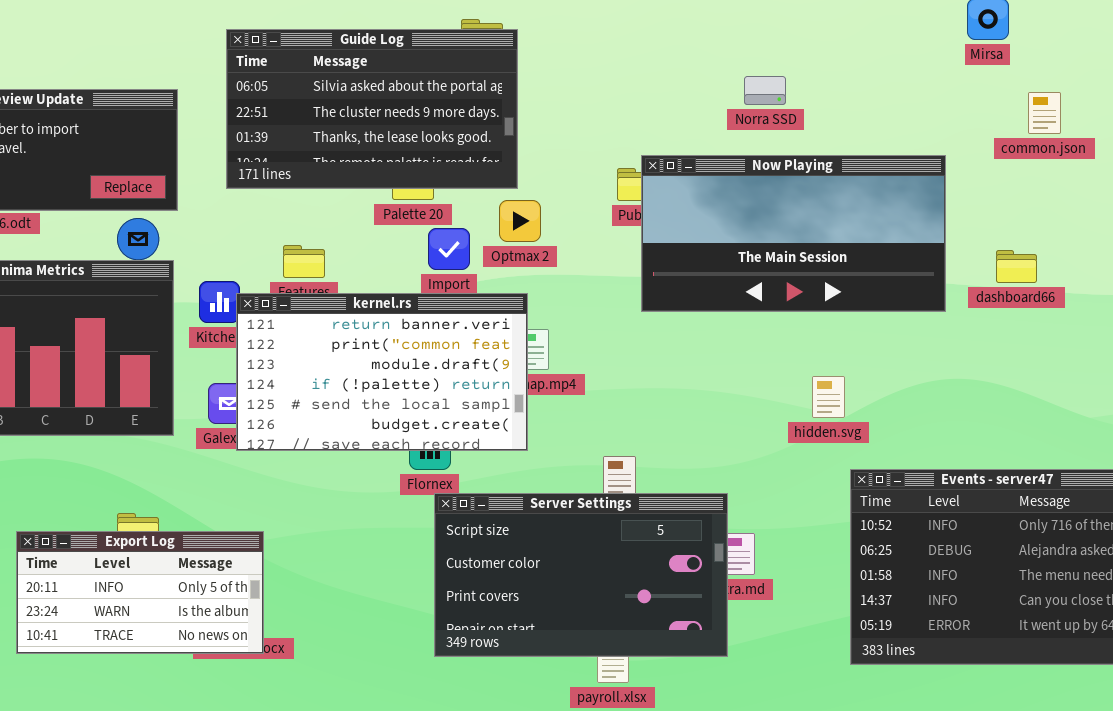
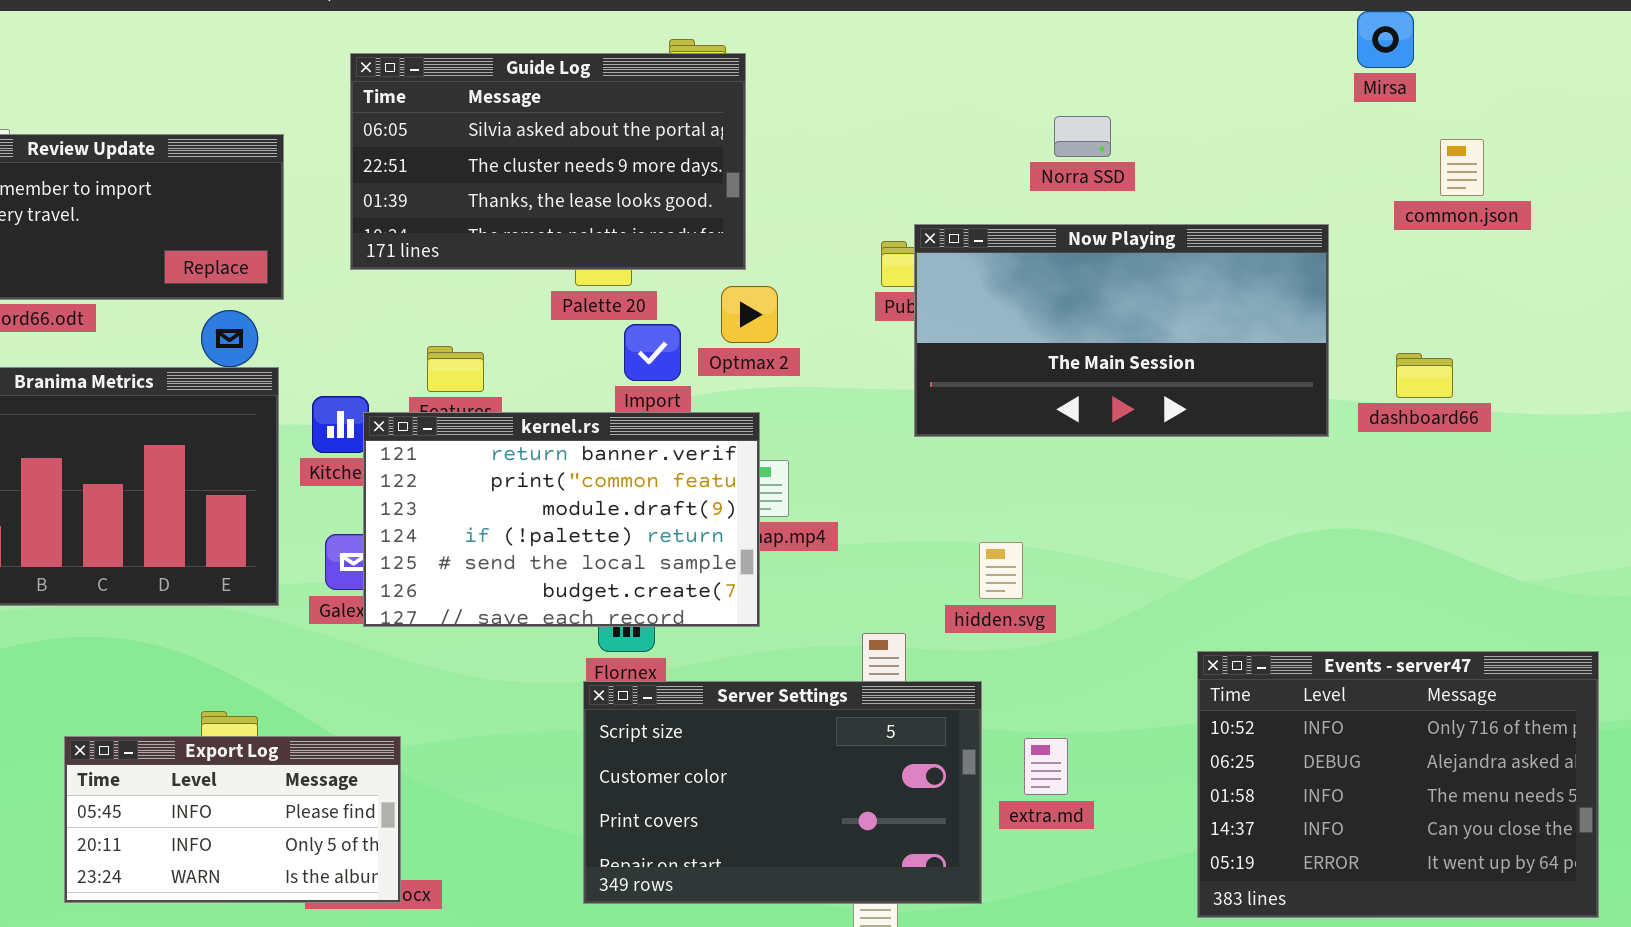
hidden.svg: [812,376,845,418] -> [979,542,1023,599], moved
Server Settings: [434,493,728,657] -> [583,681,982,904], moved
Export Log: [16,531,264,654] -> [64,736,401,903], scrolled up 1 row

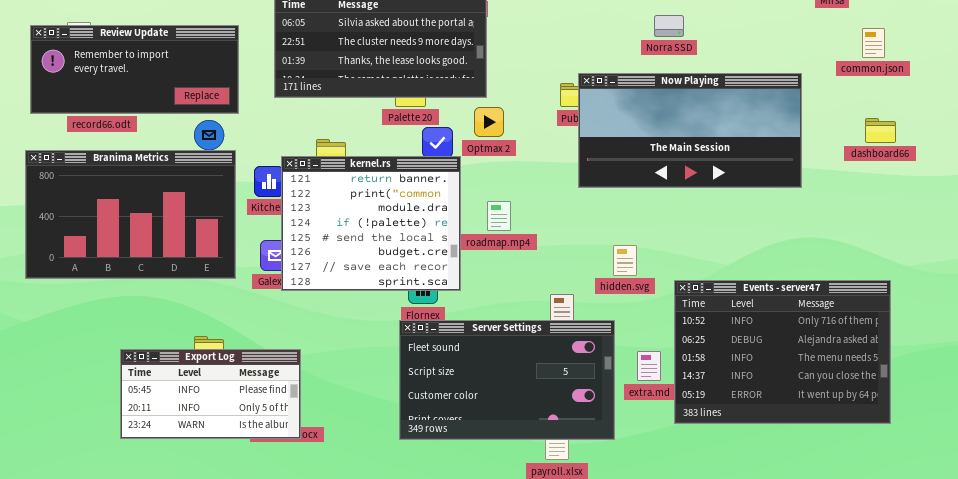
dashboard66: [1396,353,1453,398] -> [865,118,896,143], moved
kernel.rs: [363,412,760,627] -> [281,156,461,291], resized
Events - server47: [1197,651,1599,918] -> [674,280,891,424], moved
Server Settings: [583,681,982,904] -> [399,320,615,440], scrolled up 1 row

